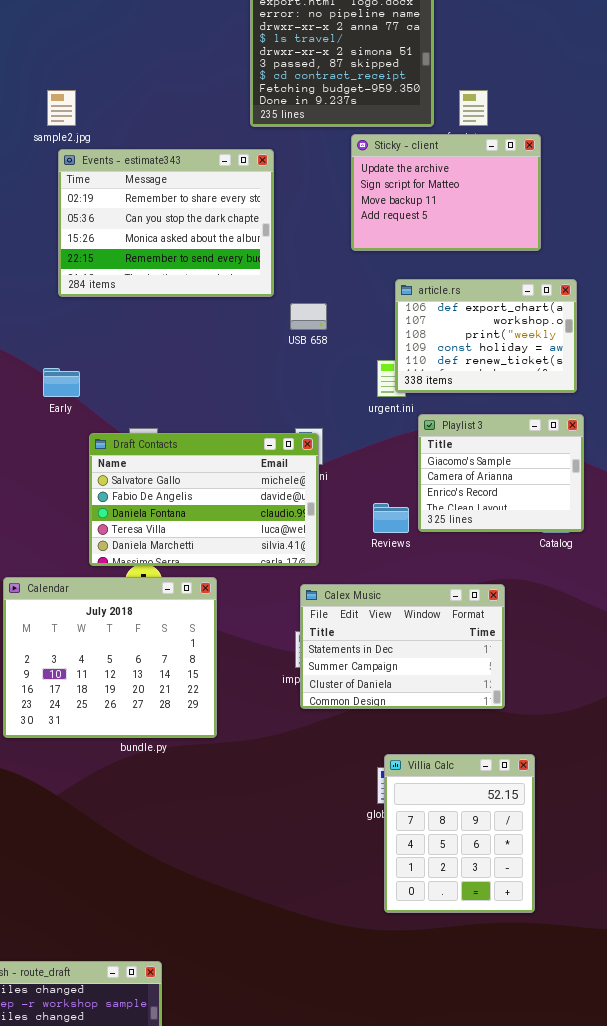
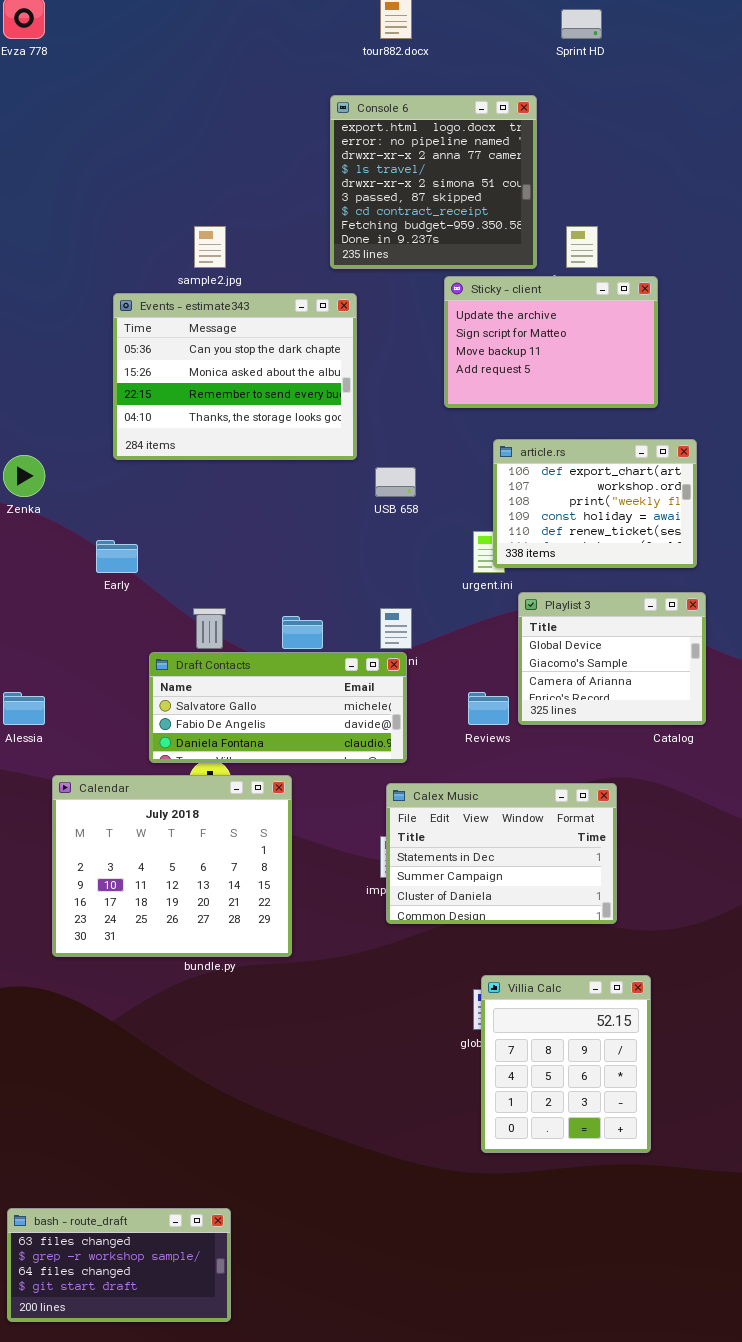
sample2.jpg: [47,90,76,126] -> [194,226,226,268], moved
Events - estimate343: [58,149,274,297] -> [113,293,357,460], scrolled down 1 row
Playlist 3: [418,414,584,532] -> [518,592,706,725], scrolled up 1 row
Draft Contacts: [89,433,319,566] -> [149,652,407,763], resized

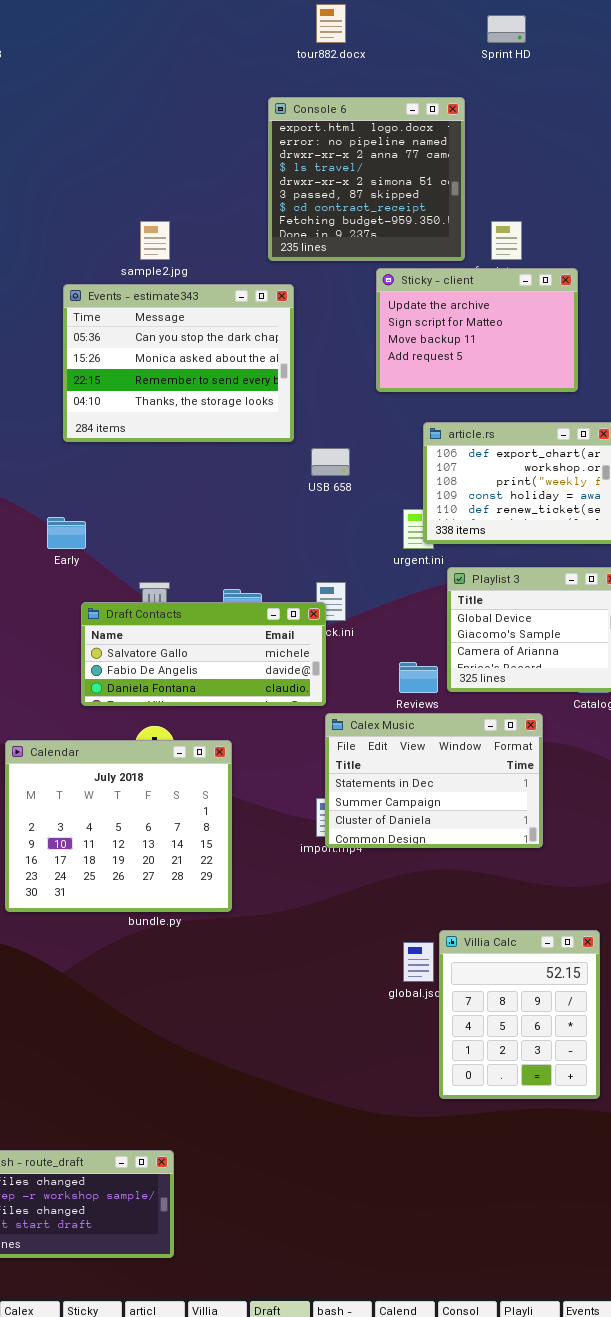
Draft Contacts: [149,652,407,763] -> [81,602,326,706], moved
Calex Music: [386,783,617,924] -> [325,713,543,848], moved
Villia Calc: [481,975,651,1153] -> [439,930,600,1099], moved

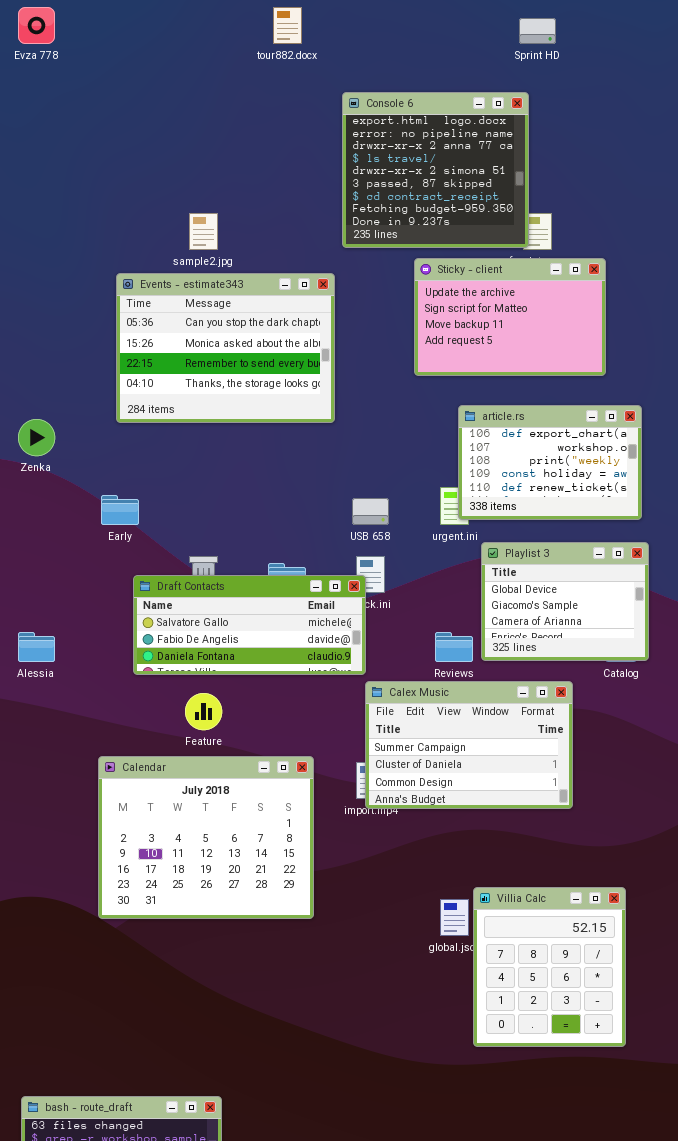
tour882.docx: [316,4,346,43] -> [273,7,302,44], moved
Console 6: [268,97,465,261] -> [342,92,529,248], moved
USB 658: [311,448,350,476] -> [352,498,389,525], moved
Calex Music: [325,713,543,848] -> [365,681,573,809], scrolled down 1 row
Calendar: [5,740,232,912] -> [98,756,314,919], moved

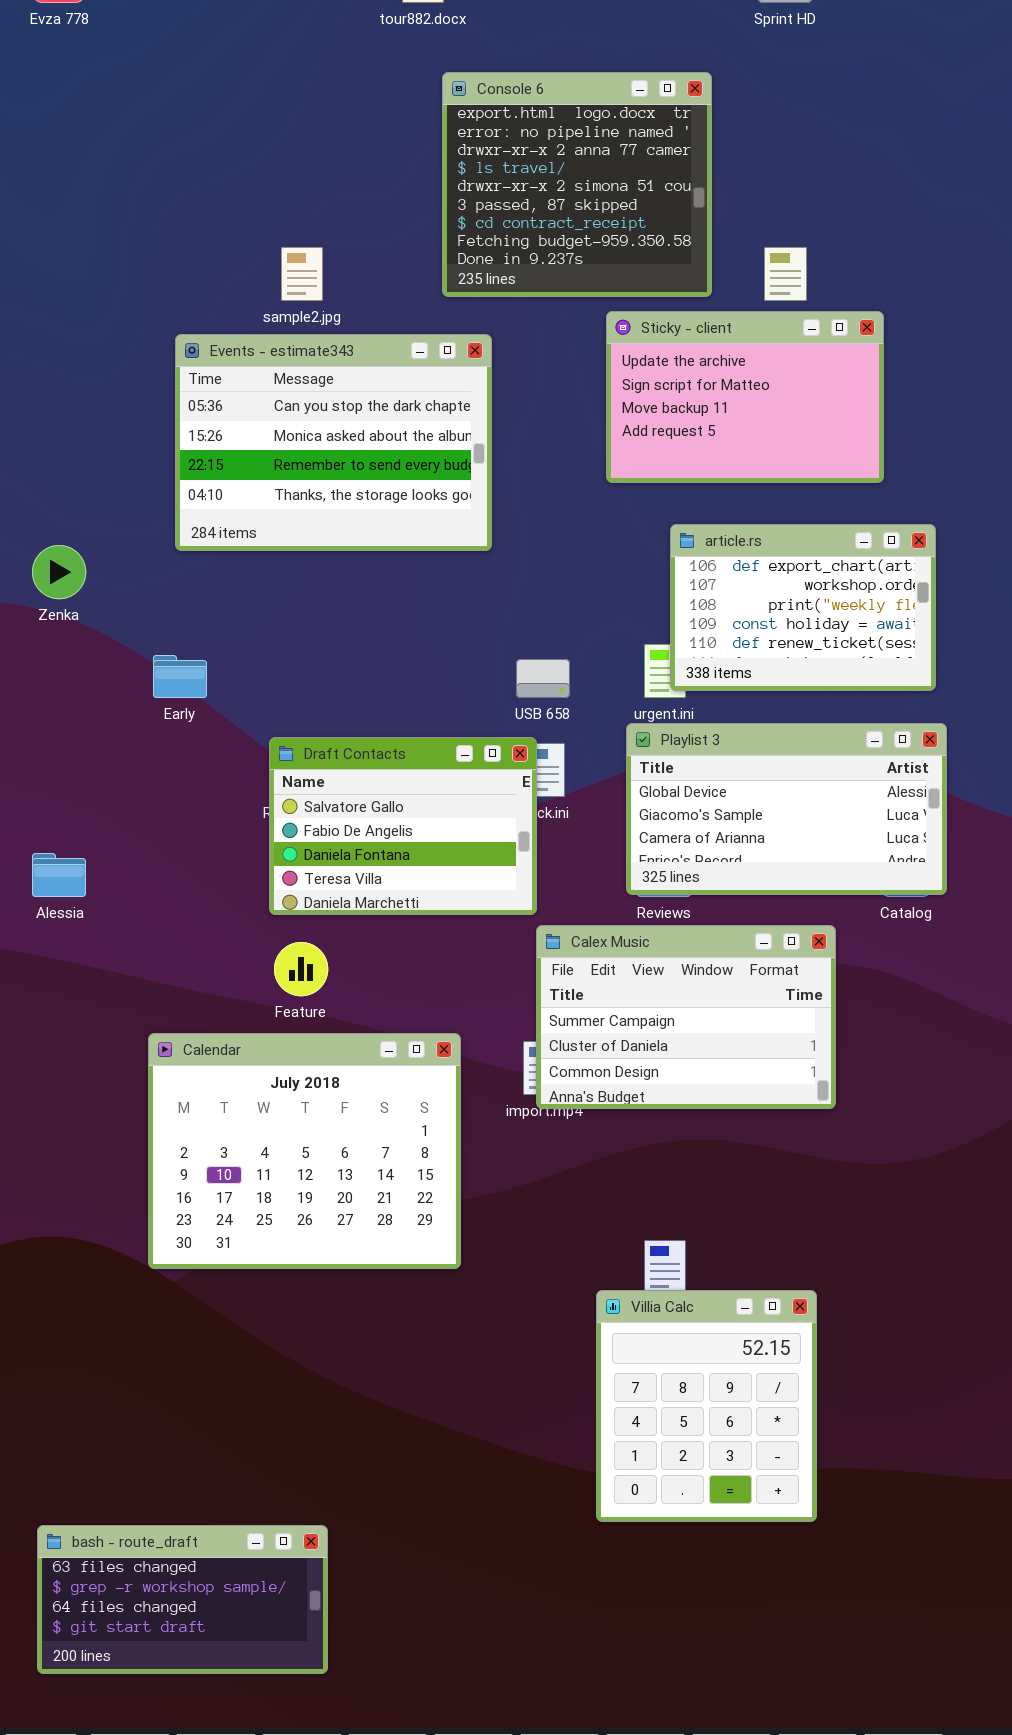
Console 6: [342,92,529,248] -> [442,72,712,297], moved
Playlist 3: [481,542,649,661] -> [626,723,947,895], resized
Draft Contacts: [133,575,366,675] -> [269,737,537,915], resized
Villia Calc: [473,887,626,1047] -> [596,1290,817,1522], moved

